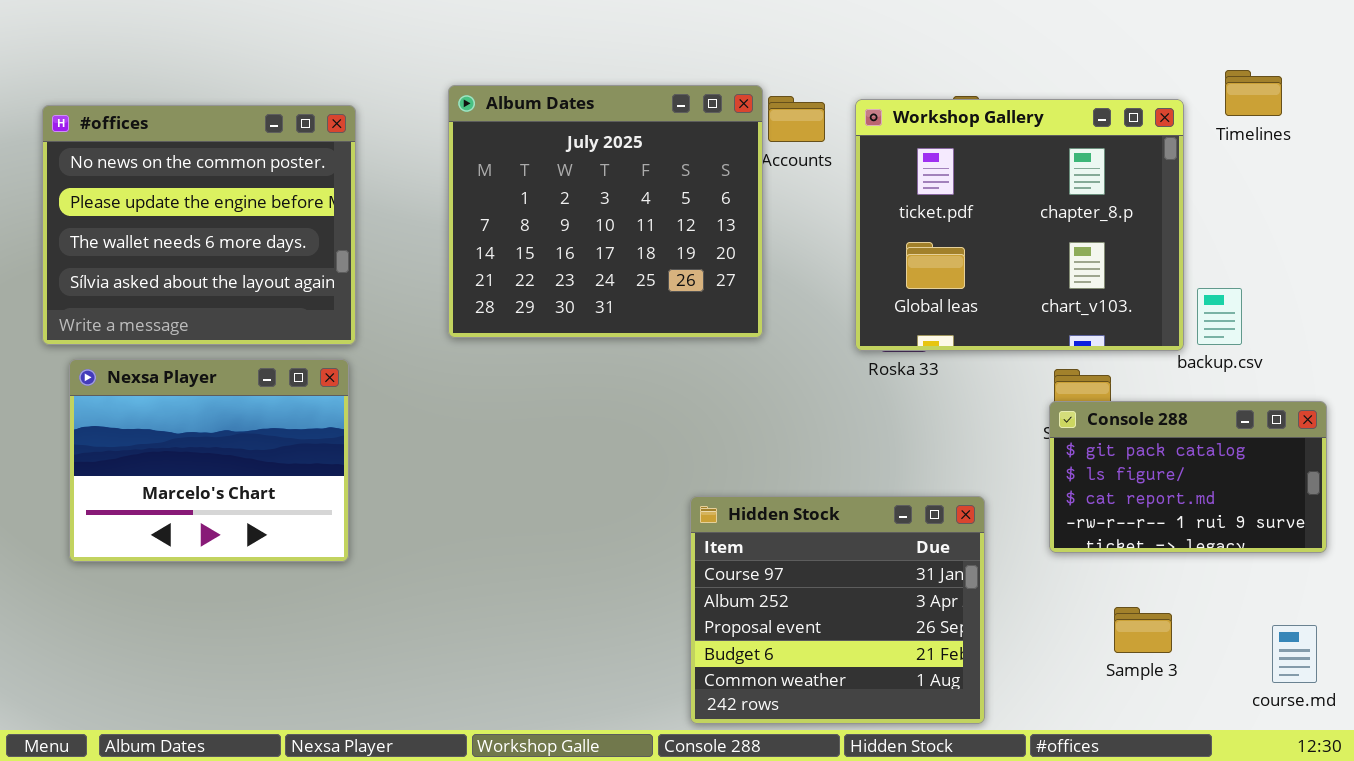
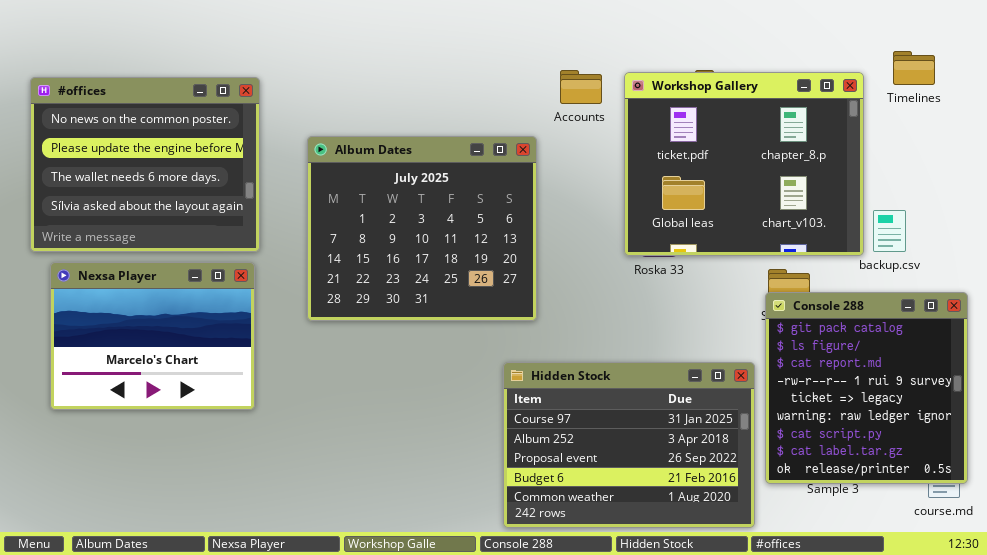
Album Dates: [448,85,763,338] -> [307,136,537,321], moved
Console 288: [1049,401,1327,553] -> [765,292,968,484], resized
Hidden Stock: [690,496,985,724] -> [503,362,755,528], resized

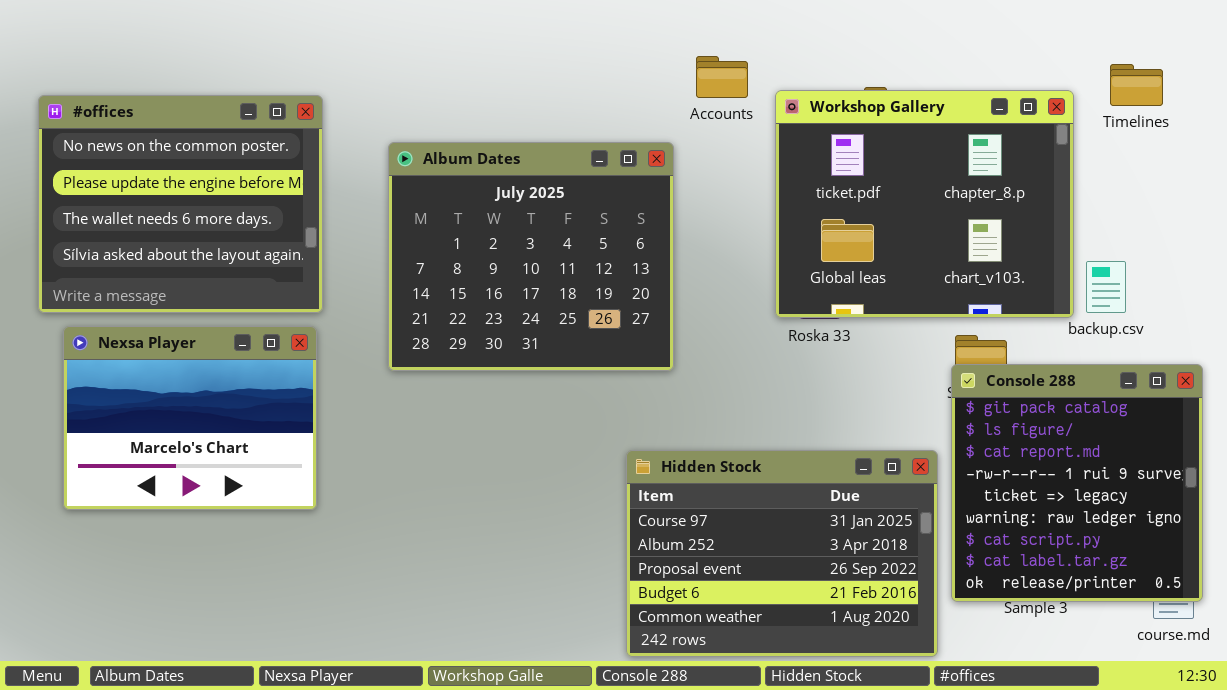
Accounts: [560,70,602,104] -> [696,56,748,98], moved
Album Dates: [307,136,537,321] -> [388,142,674,371], moved

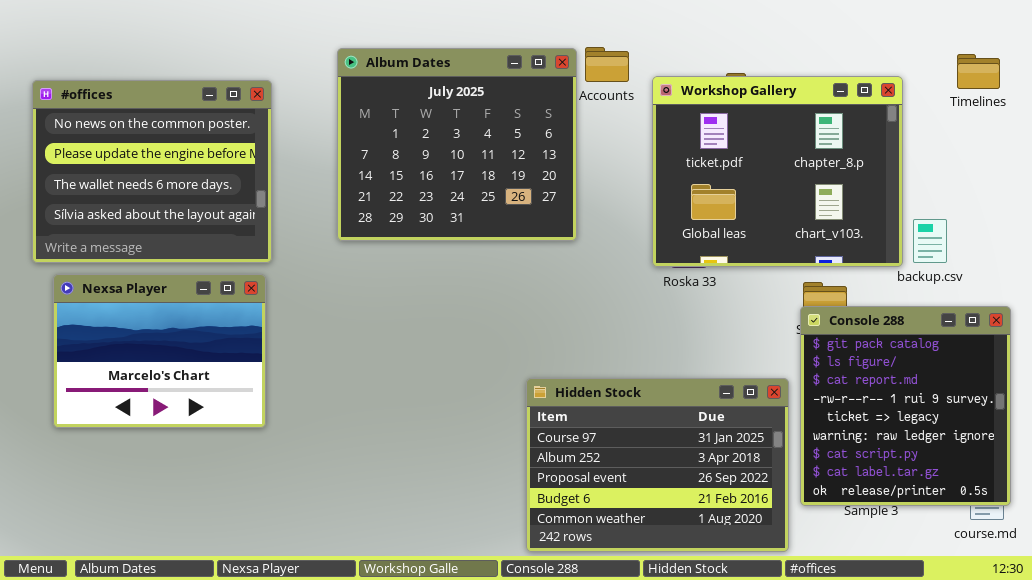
Timelines: [1110,64,1163,106] -> [957,54,1000,89], moved
Album Dates: [388,142,674,371] -> [337,48,577,241], moved

